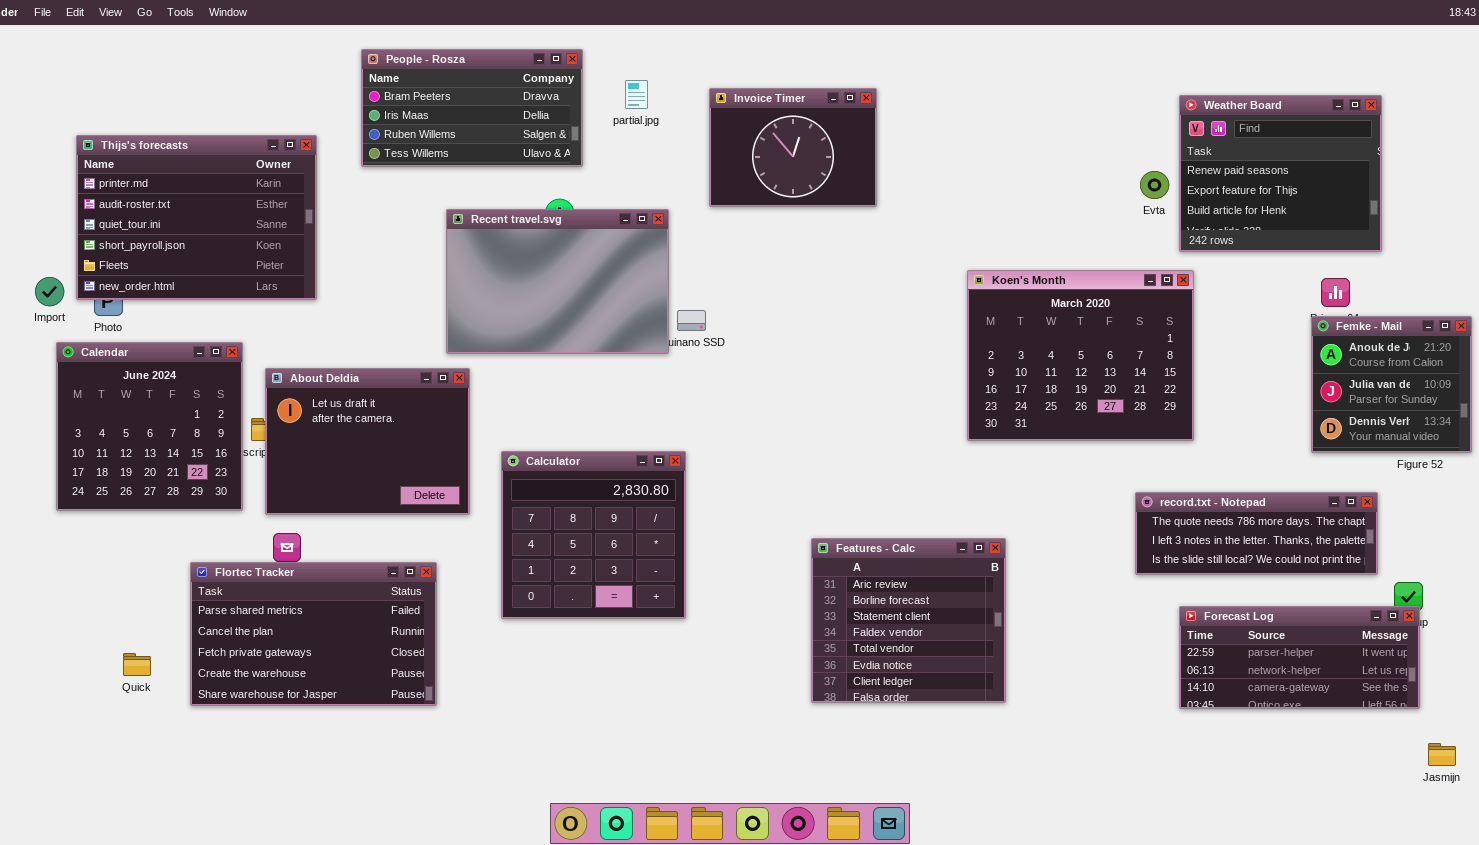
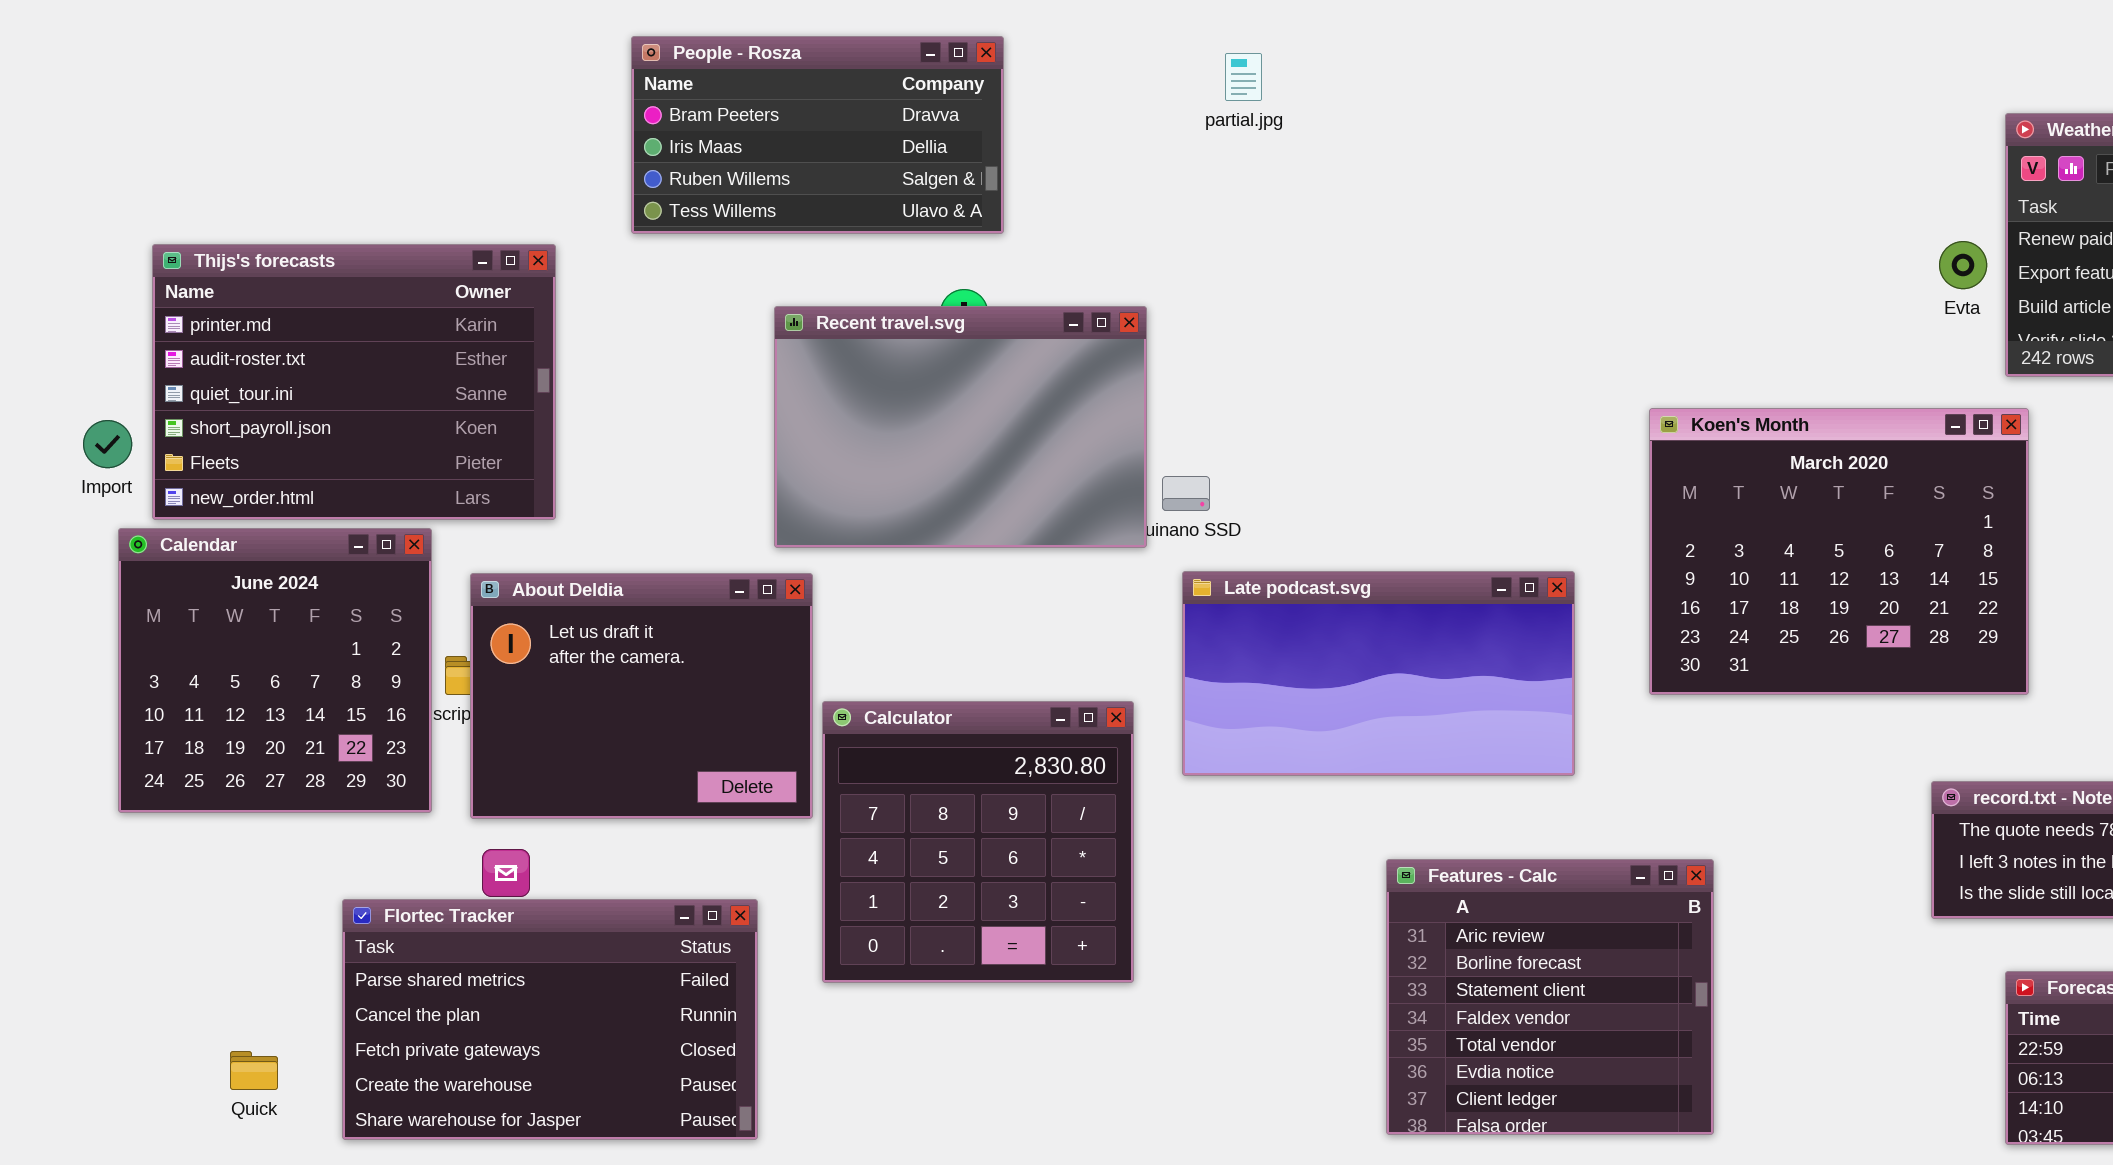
partial.jpg: [625,80,648,109] -> [1225,53,1262,101], moved
Invoice Timer: [709,88,877,207] -> none, closed
Thijs's forecasts: [76,135,317,300] -> [152,244,556,520], moved
Late podcast.svg: none -> [1182,571,1575,776], opened
Calculator: [501,451,686,619] -> [822,701,1134,983], moved

